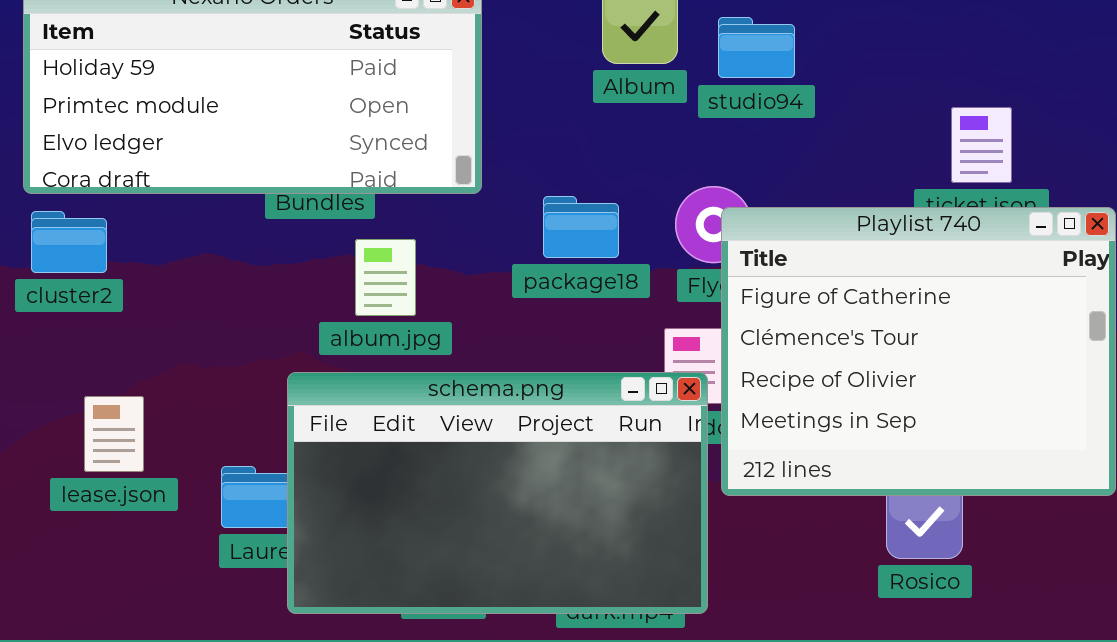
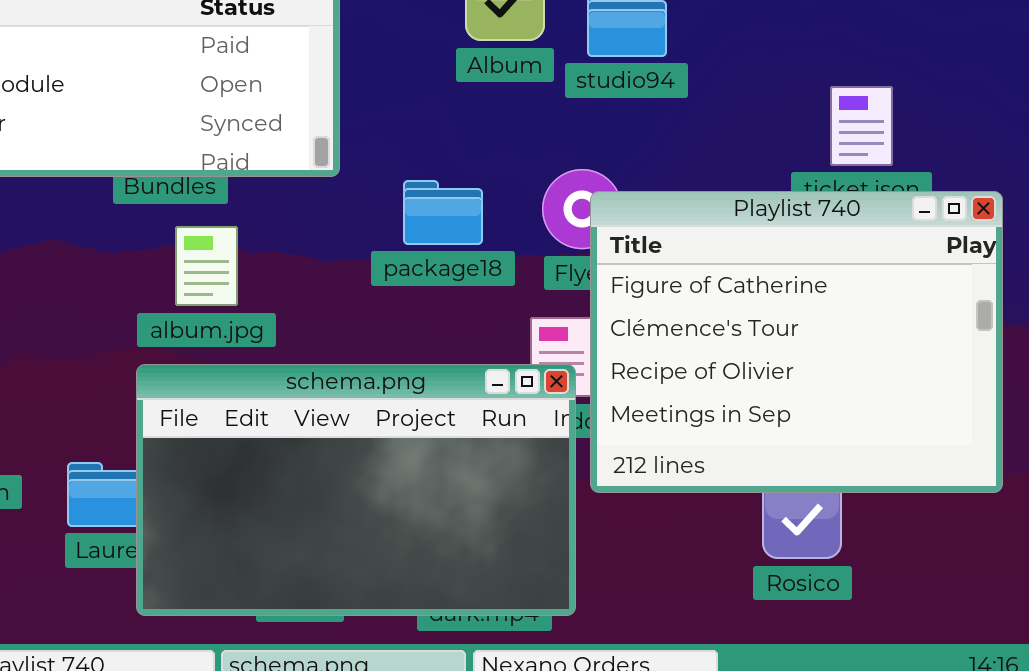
album.jpg: [355,239,416,316] -> [175,226,238,306], moved

